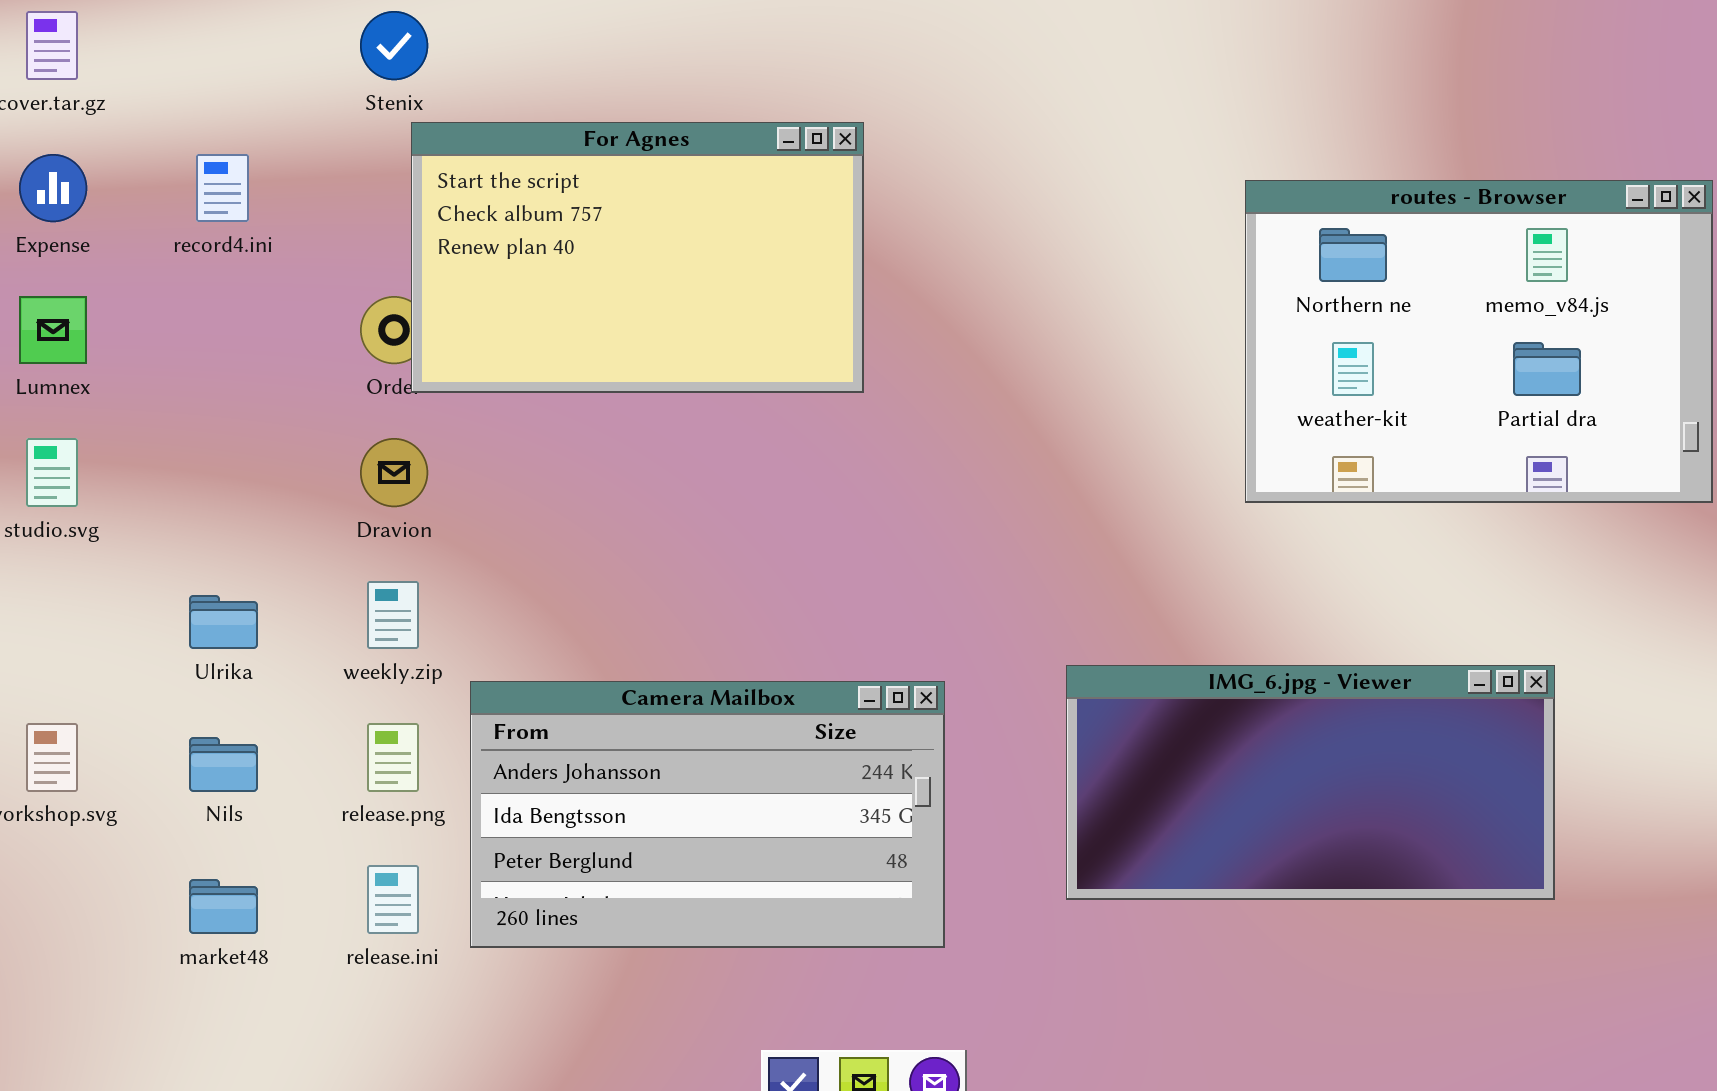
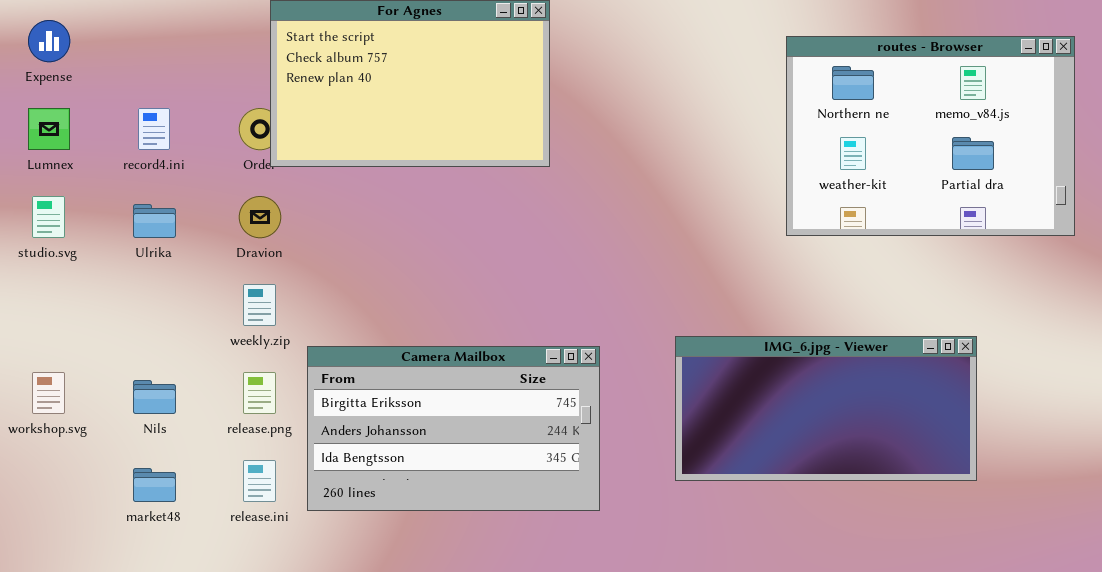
record4.ini: [196,154,249,222] -> [138,108,170,150], moved
Ulrika: [189,595,258,649] -> [133,204,176,238], moved
Camera Mailbox: [470,681,945,948] -> [307,346,600,511], scrolled up 1 row

